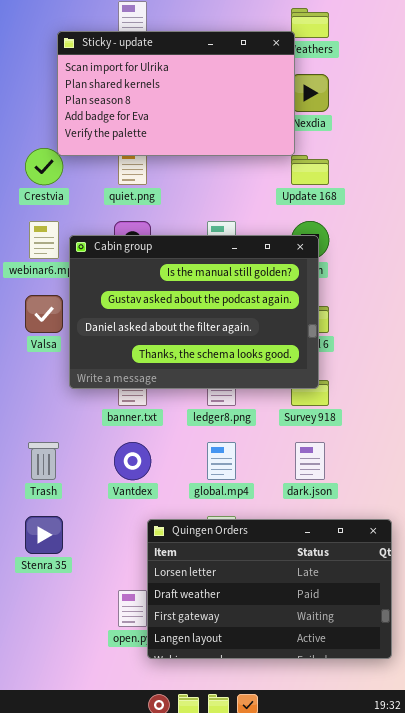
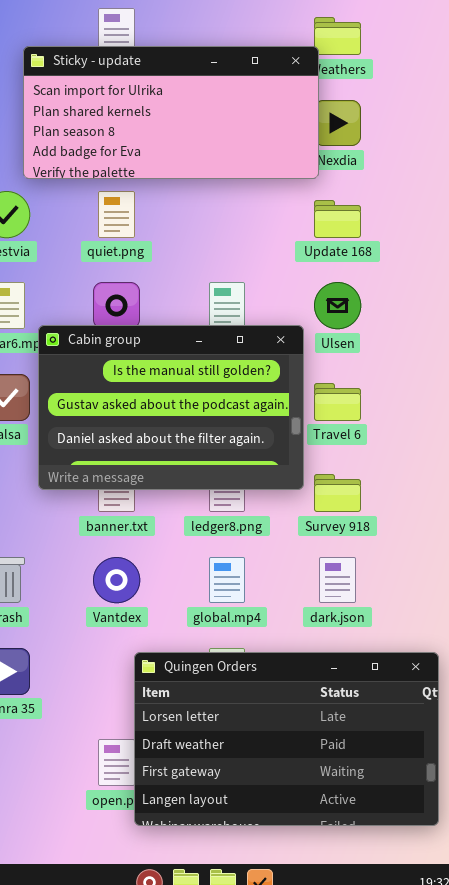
Sticky - update: [57,31,295,156] -> [23,46,319,179], resized
Cabin group: [69,235,319,389] -> [38,325,304,490], resized

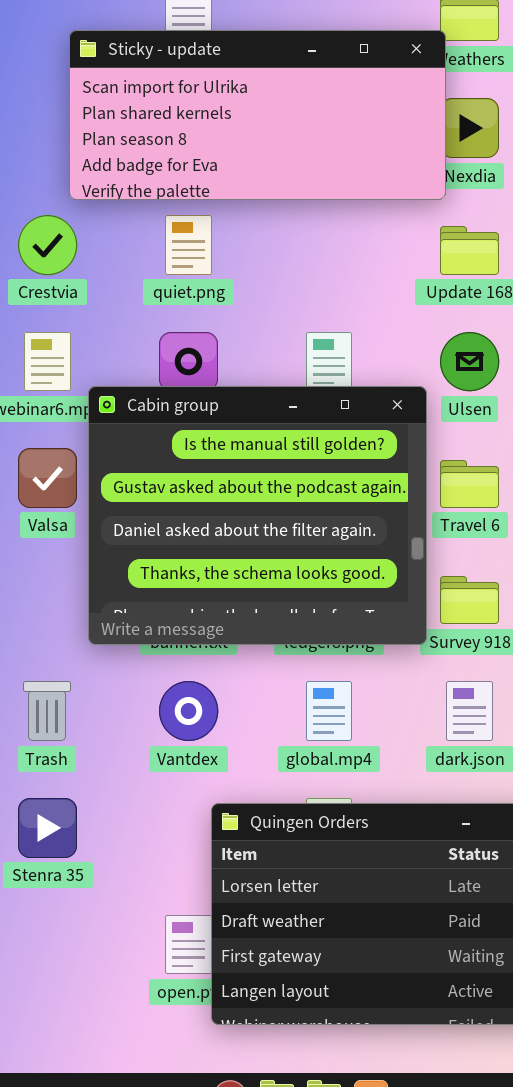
Cabin group: [38,325,304,490] -> [88,386,427,645], resized

